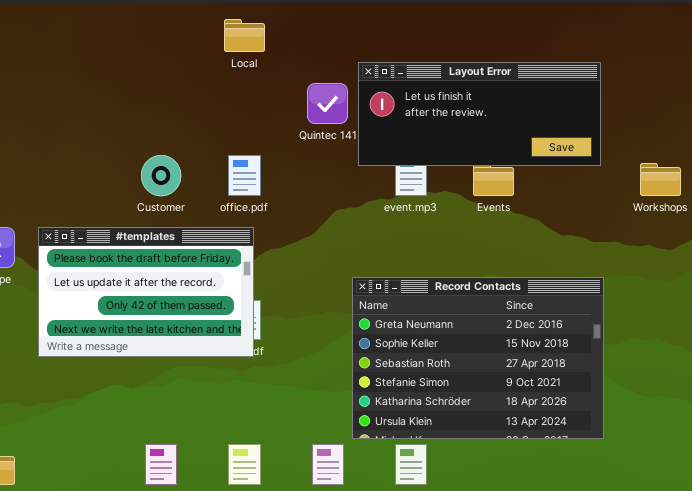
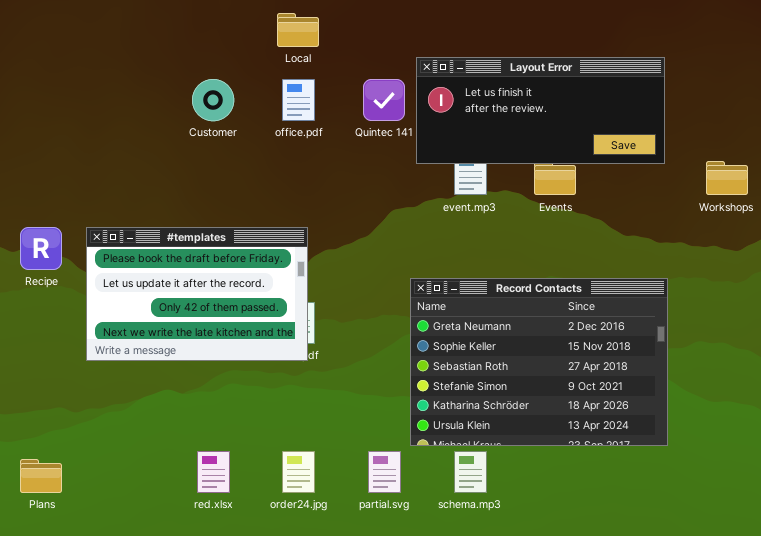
Customer: [141,155,181,196] -> [192,79,234,121], moved
office.pdf: [228,155,261,196] -> [282,79,315,121], moved

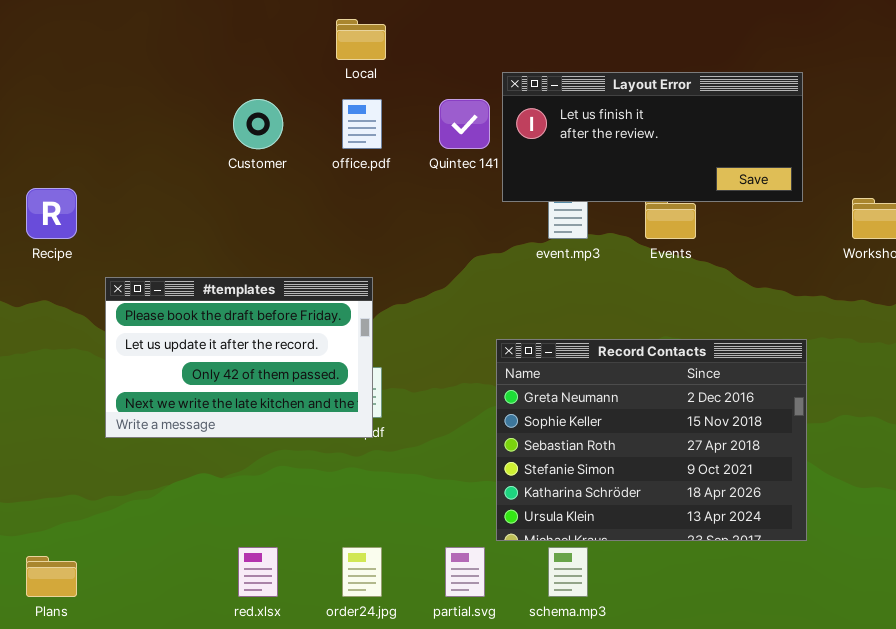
Recipe: [20,227,62,270] -> [26,188,77,239], moved

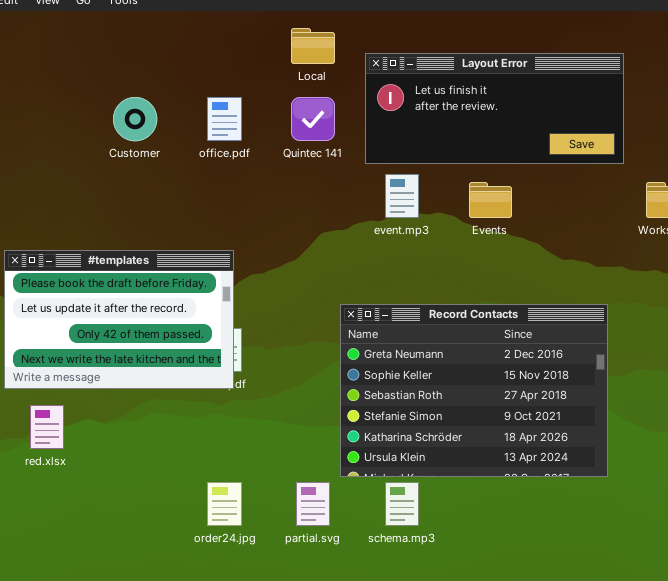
Local: [336,19,386,60] -> [291,28,335,64], moved
Layout Error: [502,72,803,202] -> [365,53,624,164], moved
red.xlsx: [238,547,278,597] -> [30,405,64,449], moved

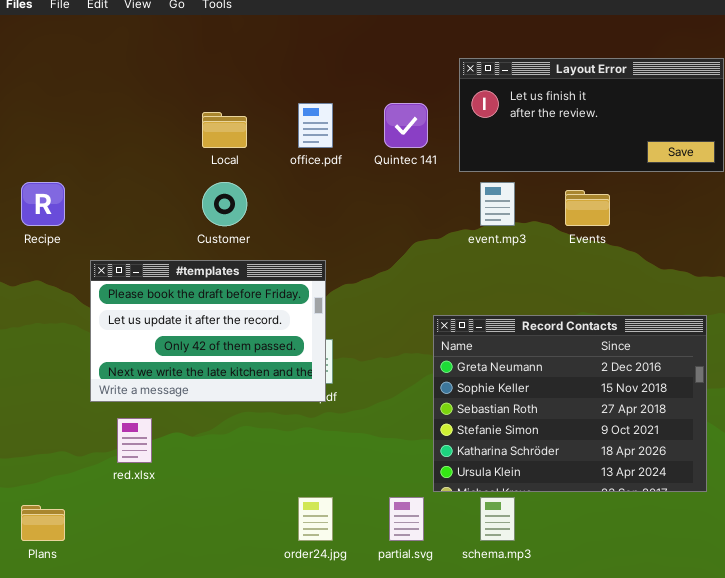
Local: [291,28,335,64] -> [202,112,247,148], moved
Customer: [113,97,157,141] -> [202,182,247,226], moved

